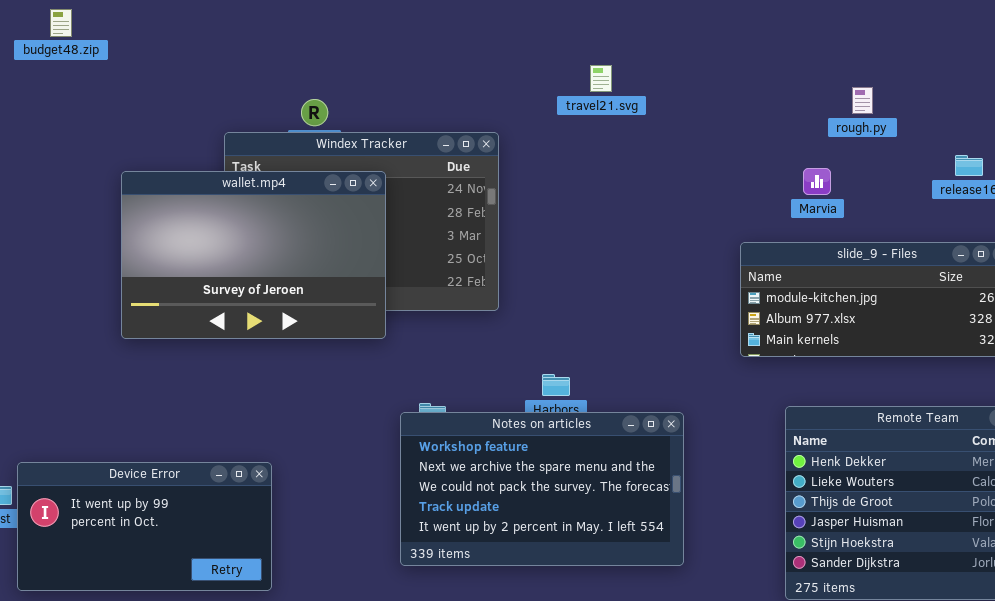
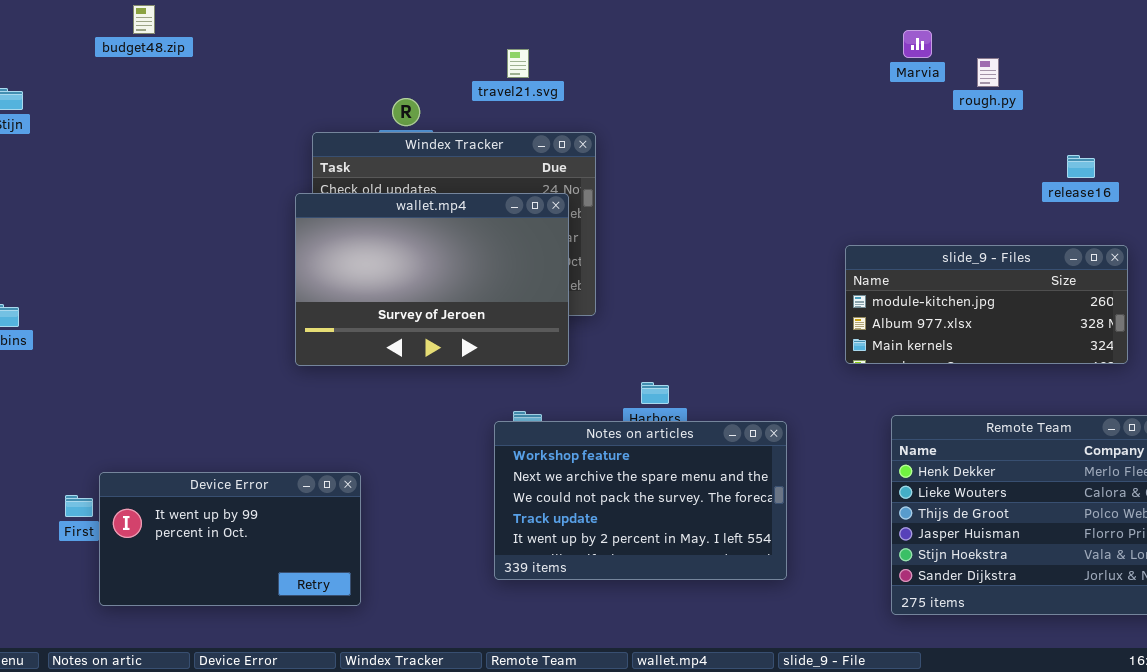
travel21.svg: [590,65,612,92] -> [507,49,529,78], moved
rough.py: [852,87,873,114] -> [977,58,999,87], moved
Marvia: [803,168,831,195] -> [903,30,932,58], moved
wallet.mp4: [121,171,386,339] -> [295,193,569,366], moved

